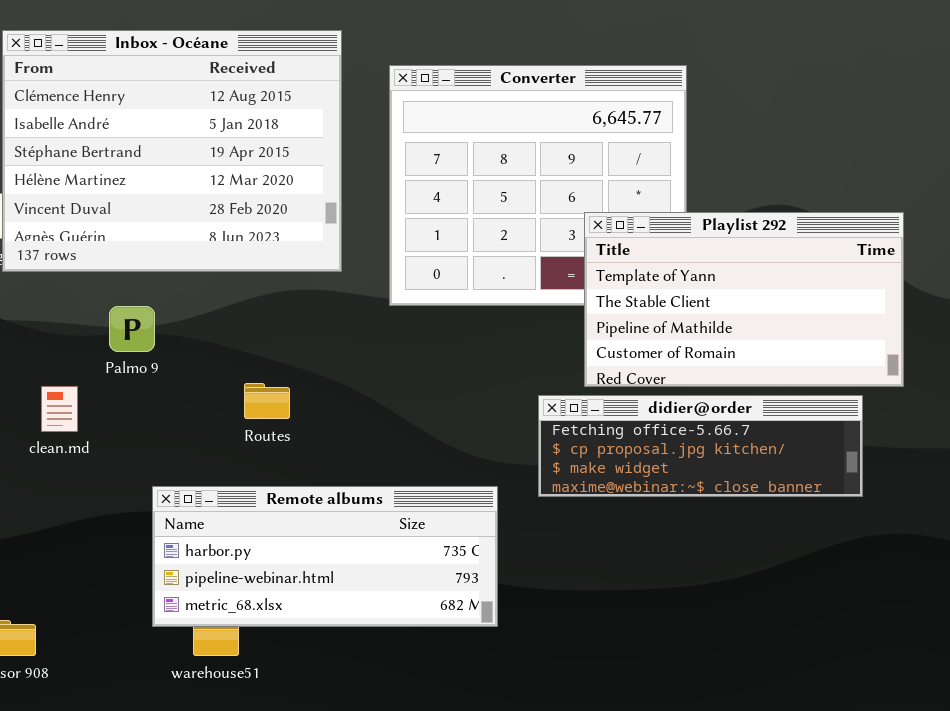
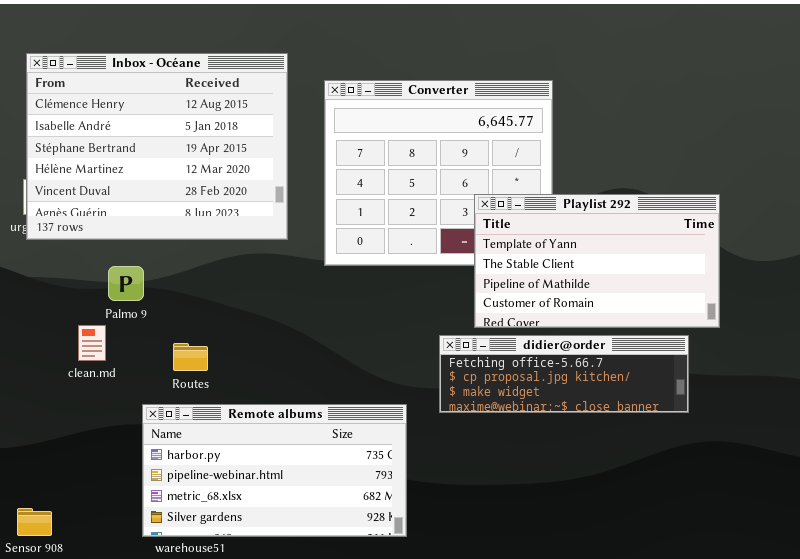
Routes: [244,383,290,419] -> [173,343,208,371], moved
clean.md: [41,386,78,432] -> [78,325,106,361], moved
Remote albums: [152,486,498,627] -> [142,404,407,537], resized

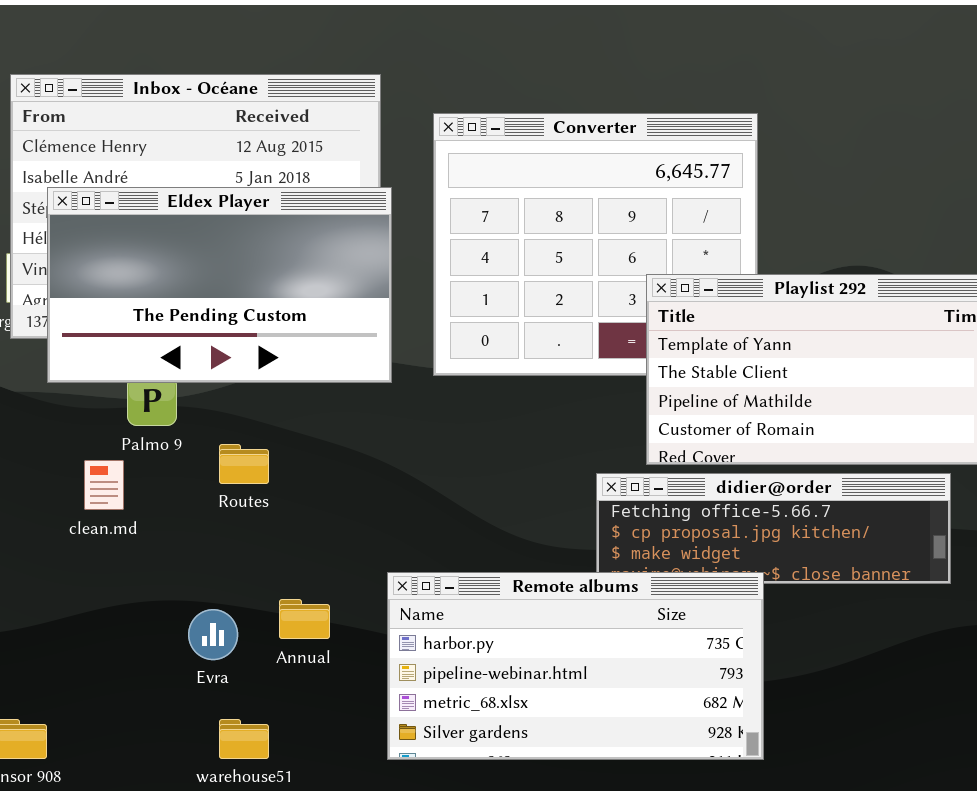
Eldex Player: none -> [47,187,392,383], opened
Routes: [173,343,208,371] -> [219,444,269,484], moved
Remote albums: [142,404,407,537] -> [387,572,764,760], moved

